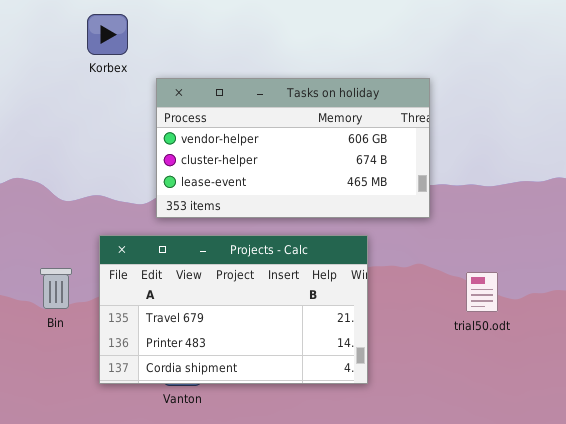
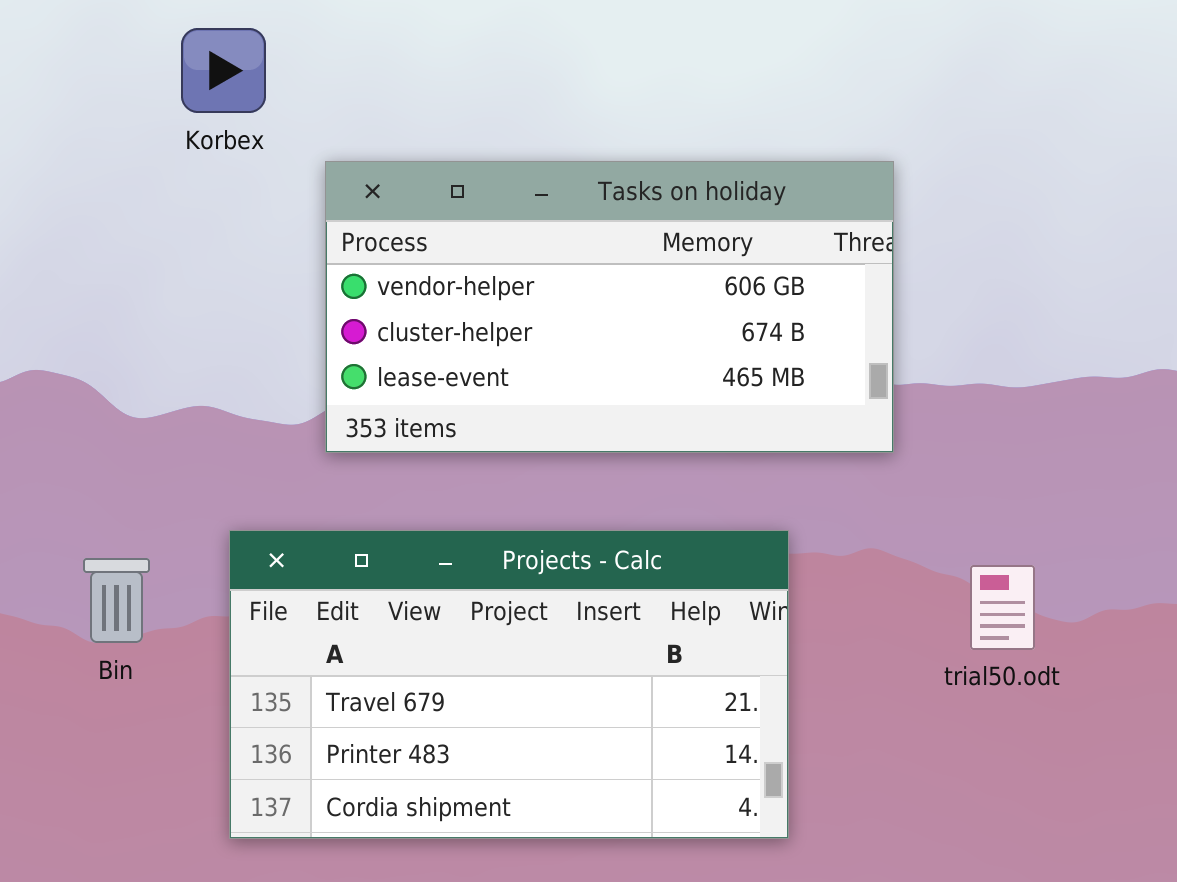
Projects - Calc: [99,235,368,384] -> [229,530,789,839], moved

